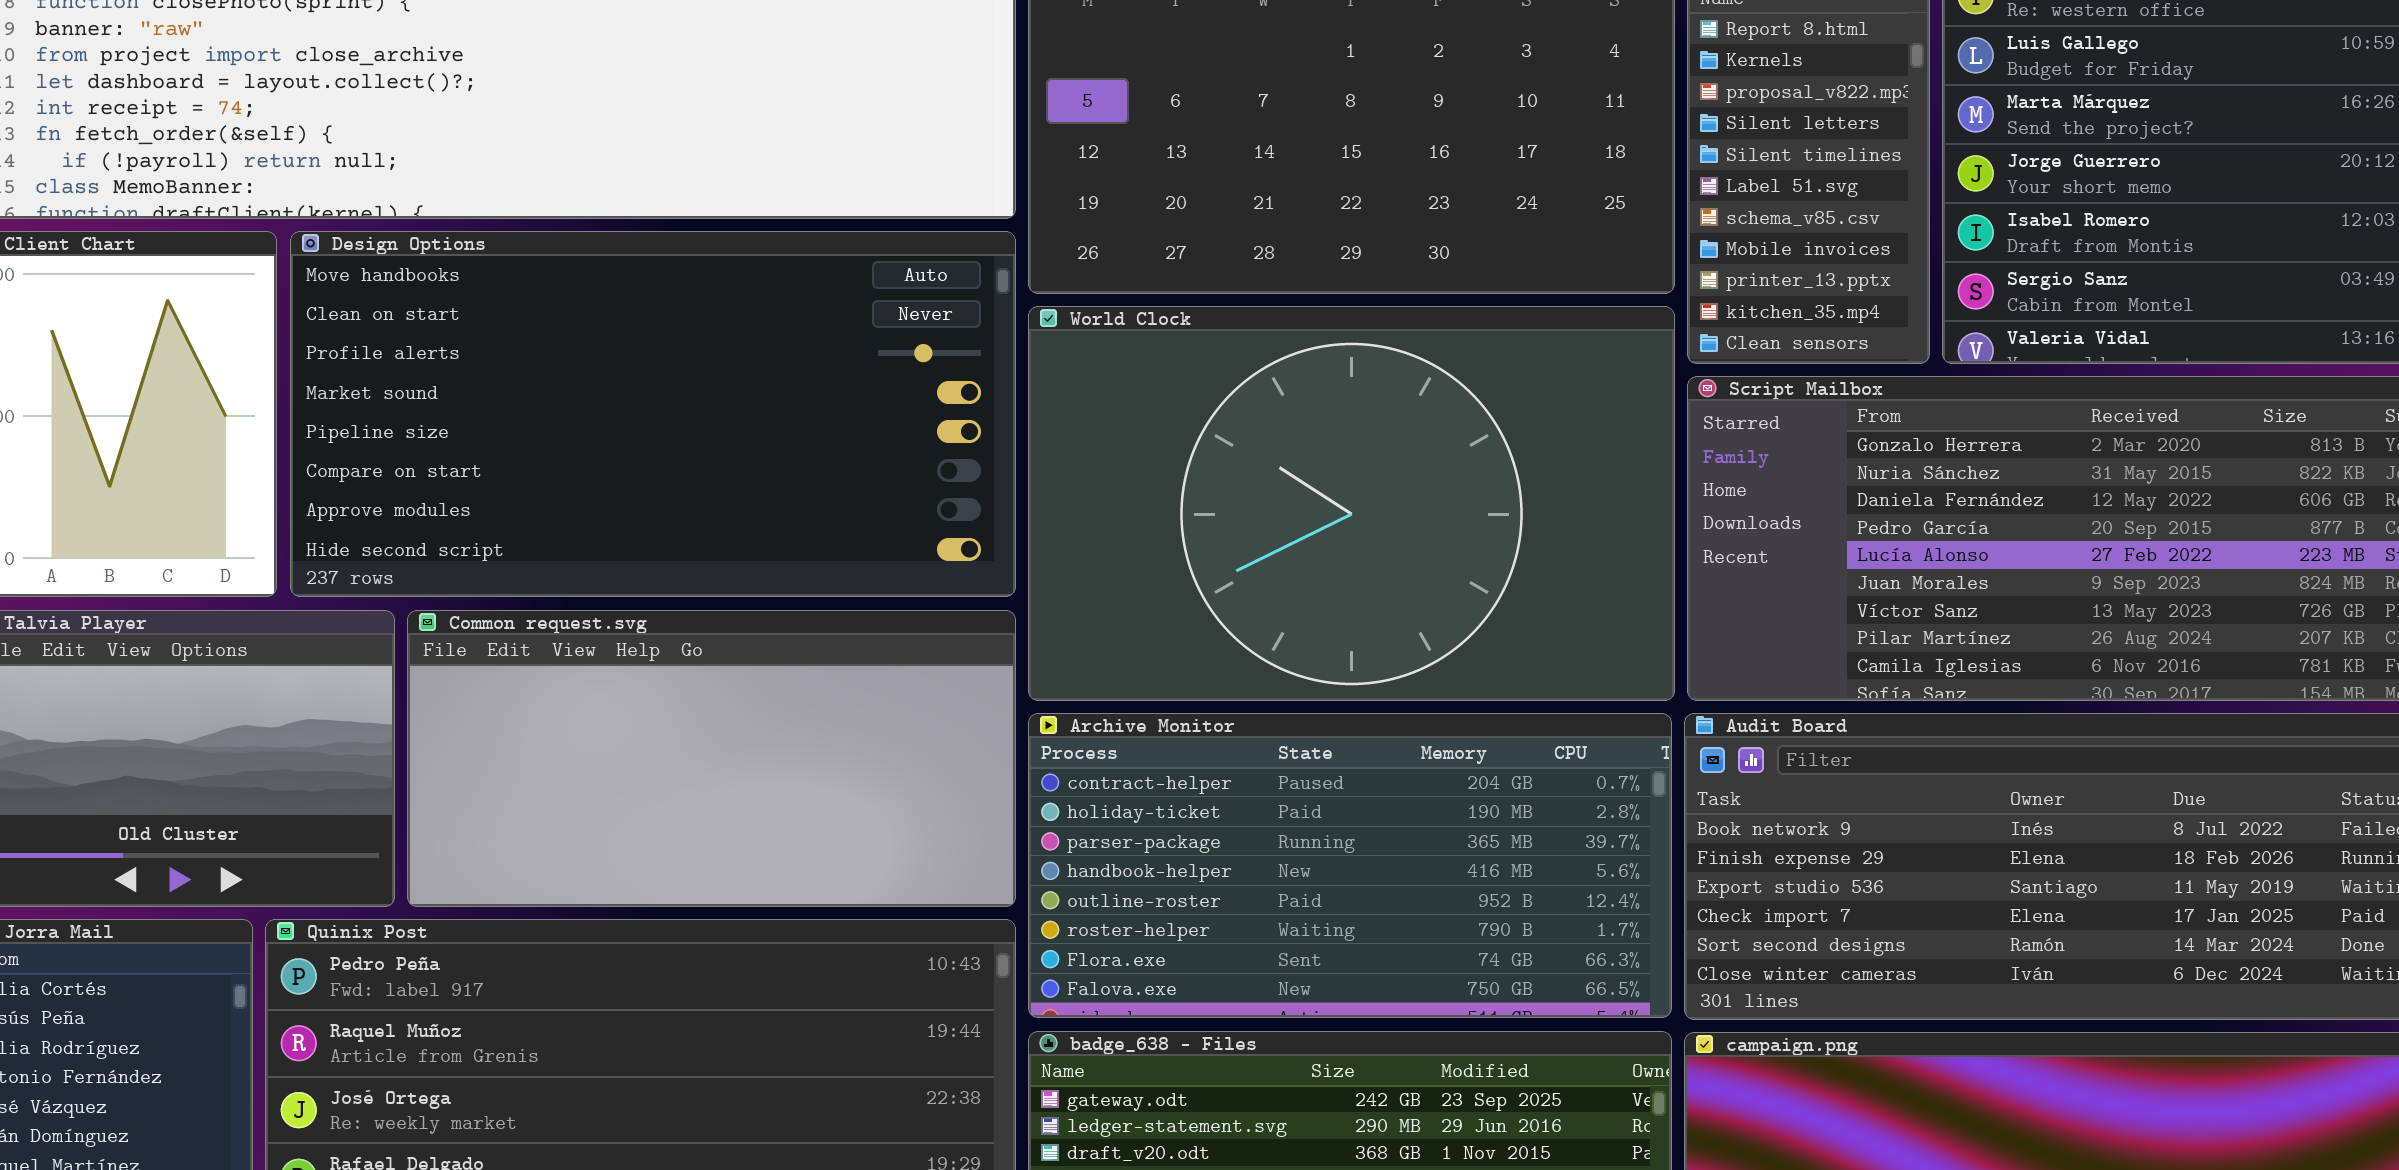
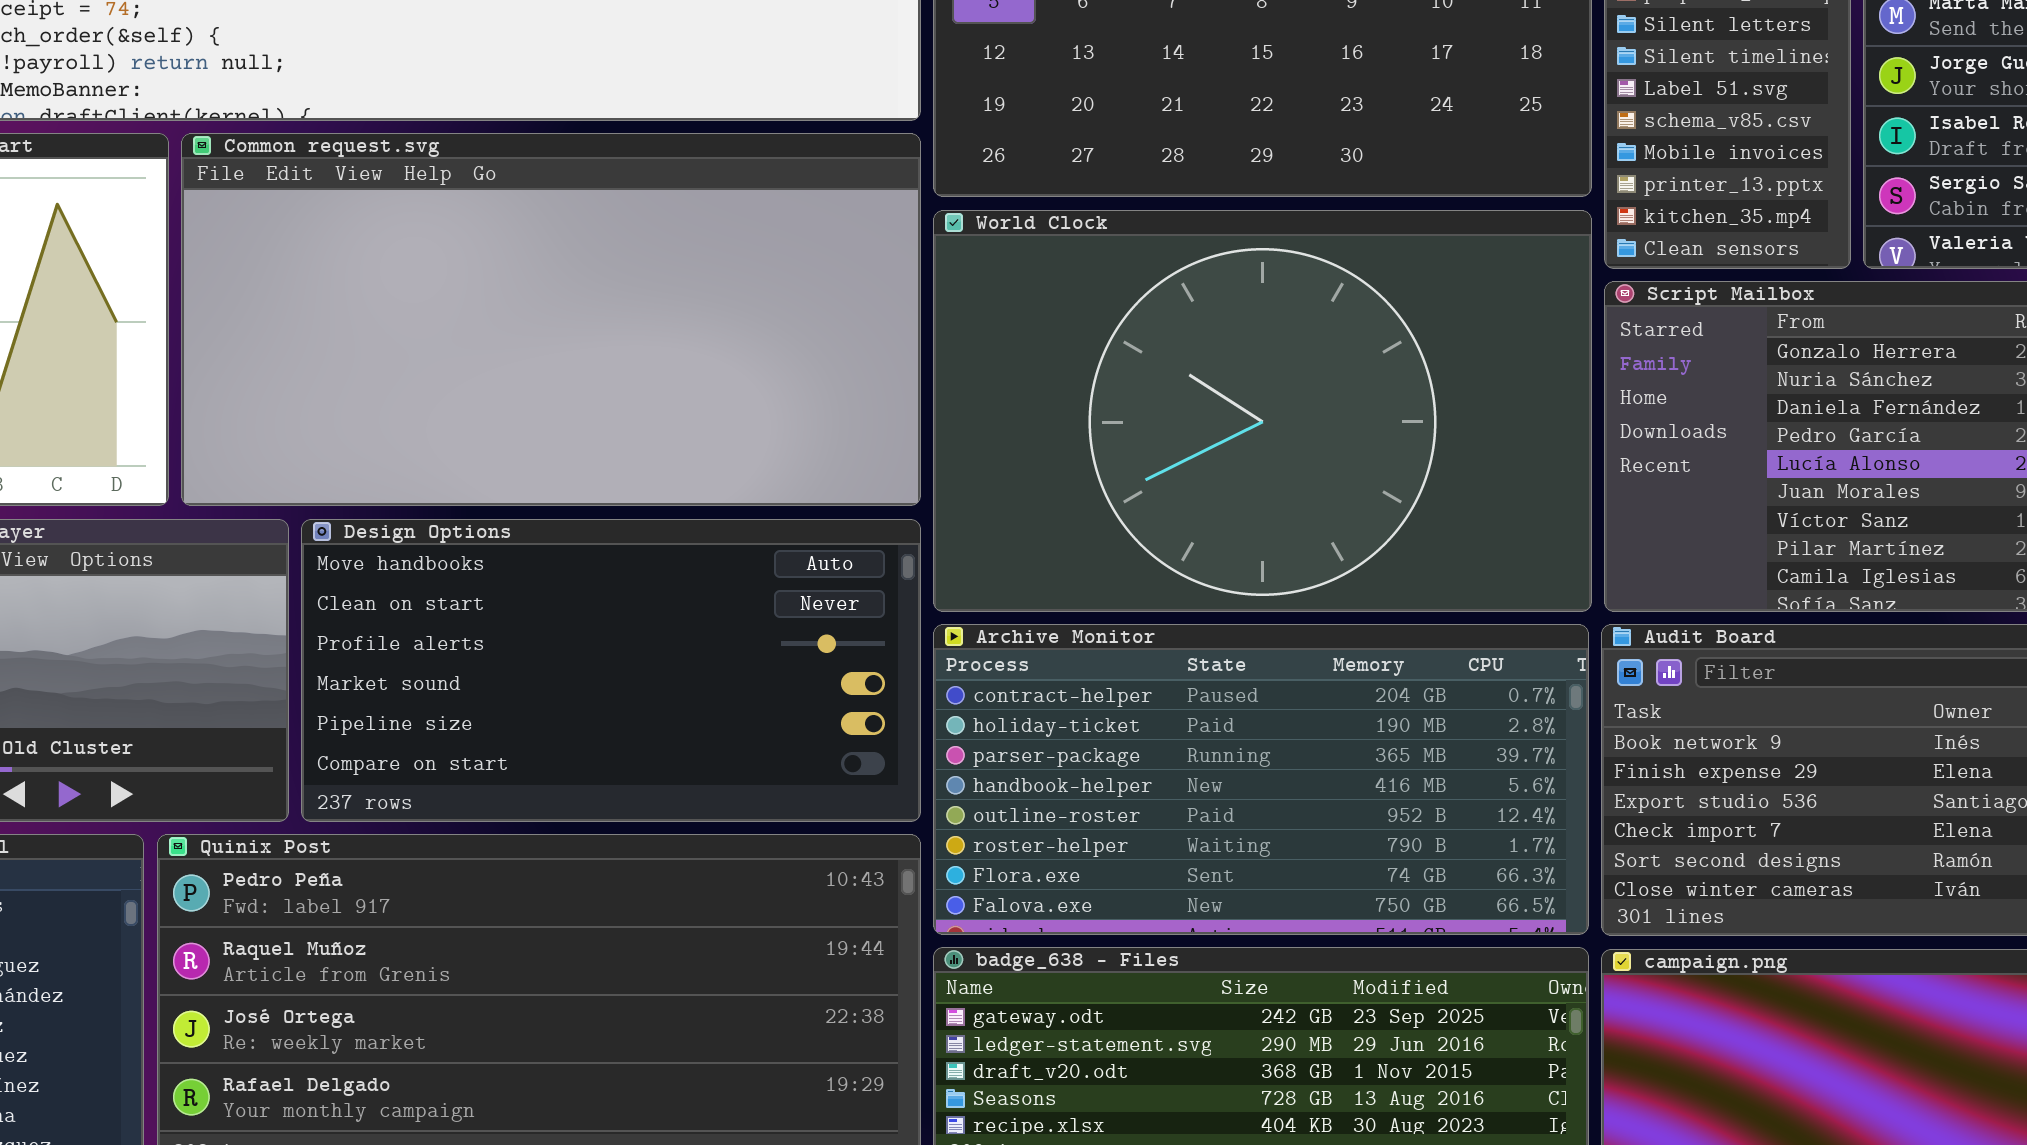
Design Options: [290,231,1016,597] -> [301,519,921,822], moved, resized
Common request.svg: [407,610,1016,907] -> [181,133,921,506], moved, resized

